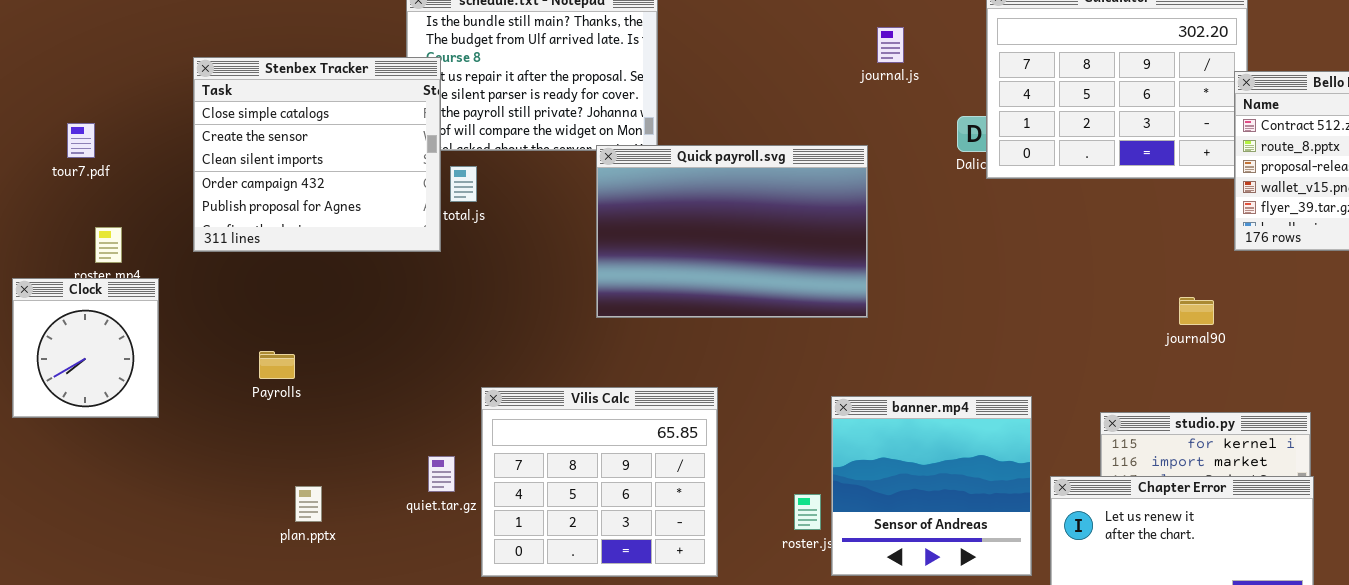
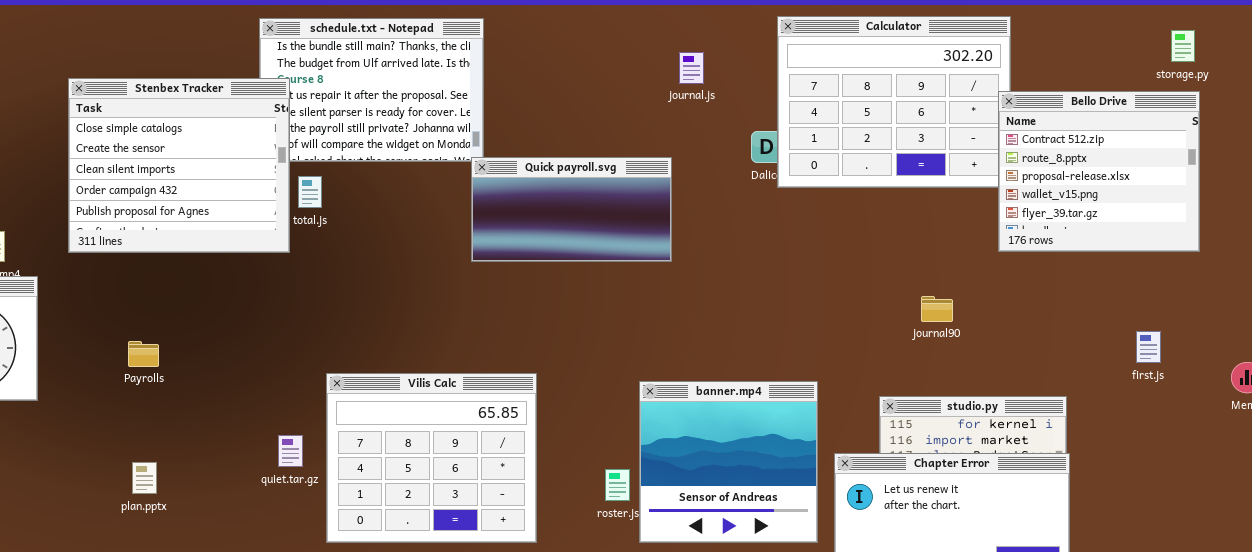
Quick payroll.svg: [596,145,868,318] -> [471,157,672,262], resized
journal90: [1179,297,1214,325] -> [921,296,953,322], moved
plan.pptx: [295,486,322,522] -> [132,462,157,494], moved

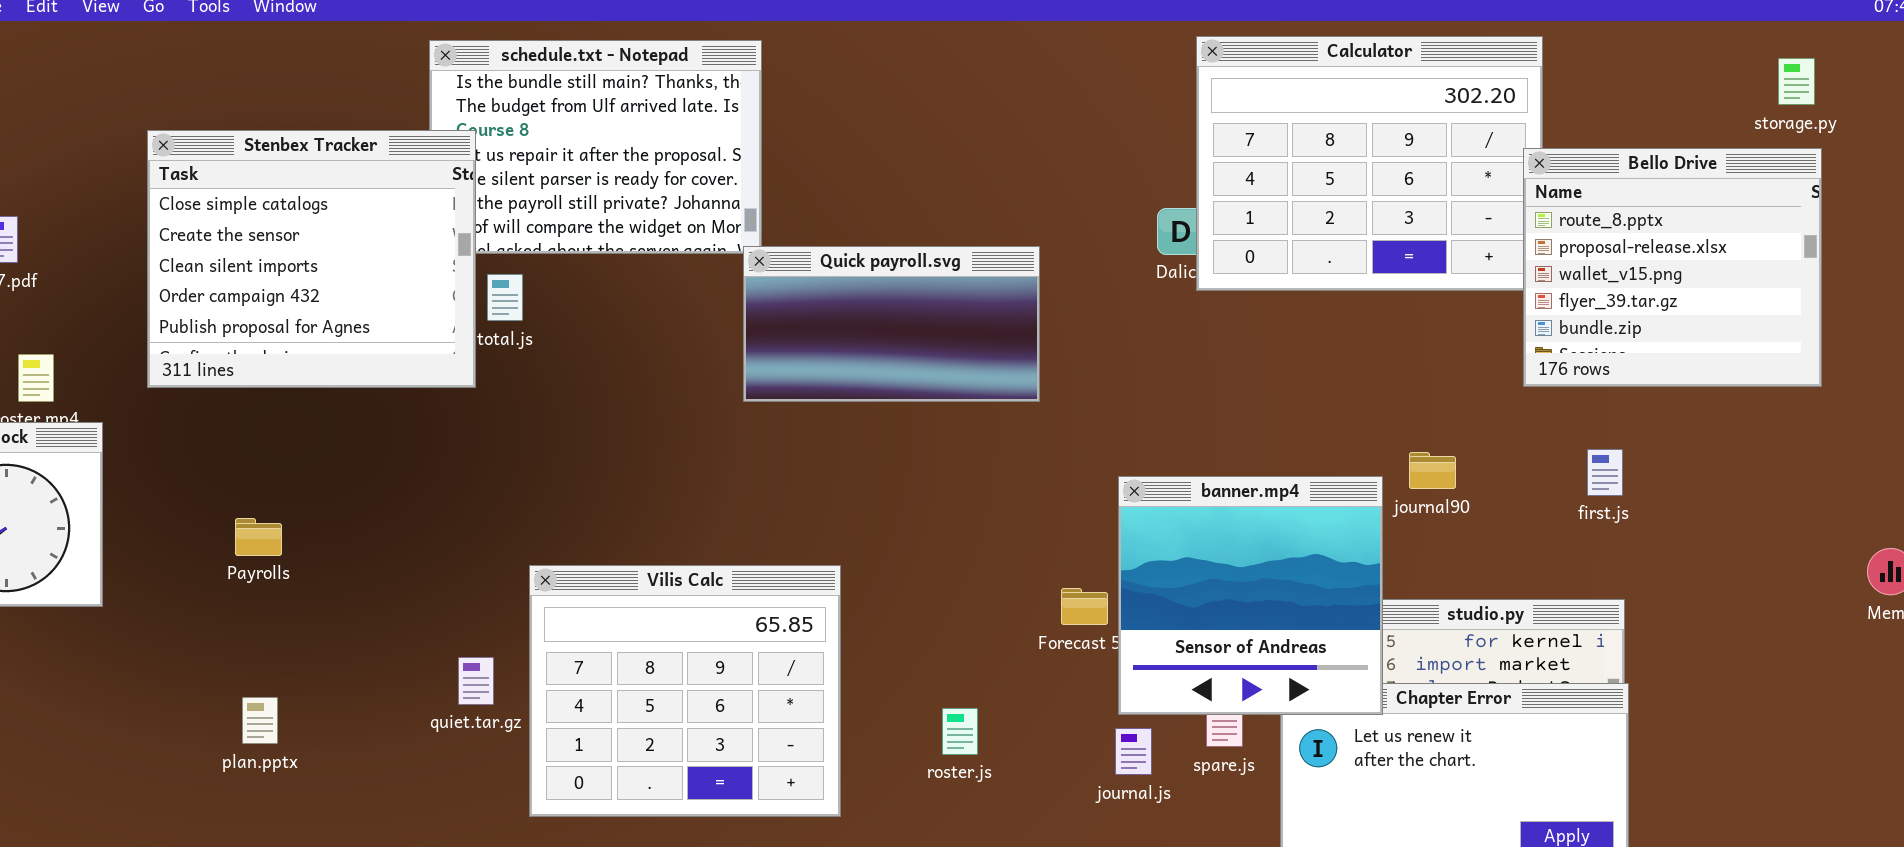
journal.js: [679,52,704,84] -> [1115,728,1152,775], moved
Bello Drive: [998,91,1200,252] -> [1523,148,1822,387], scrolled down 1 row
first.js: [1136,331,1161,363] -> [1587,449,1623,496], moved
banner.mp4: [639,381,818,543] -> [1118,476,1383,715], moved

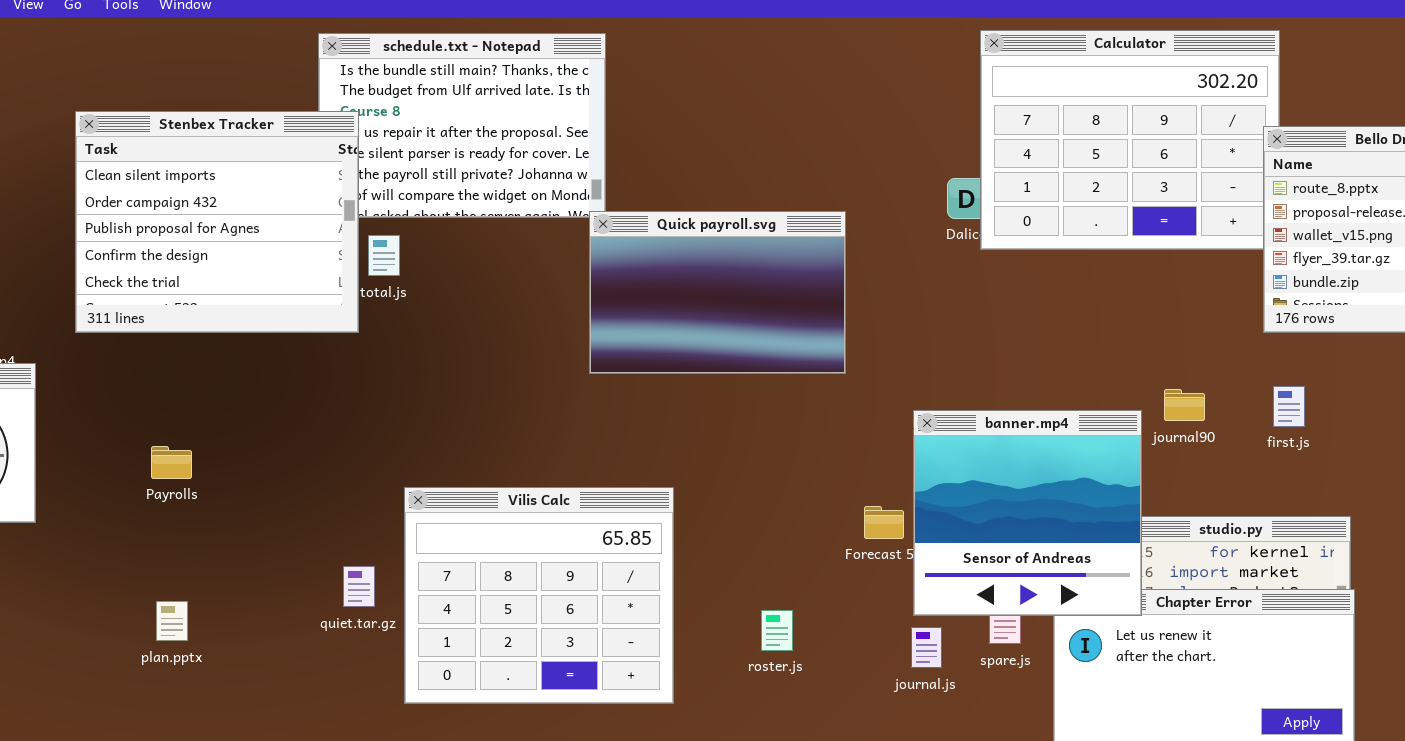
Stenbex Tracker: [147,130,476,388] -> [75,111,359,333], scrolled down 2 rows
Quick payroll.svg: [743,246,1040,402] -> [589,211,846,374], resized
first.js: [1587,449,1623,496] -> [1273,386,1305,427], moved

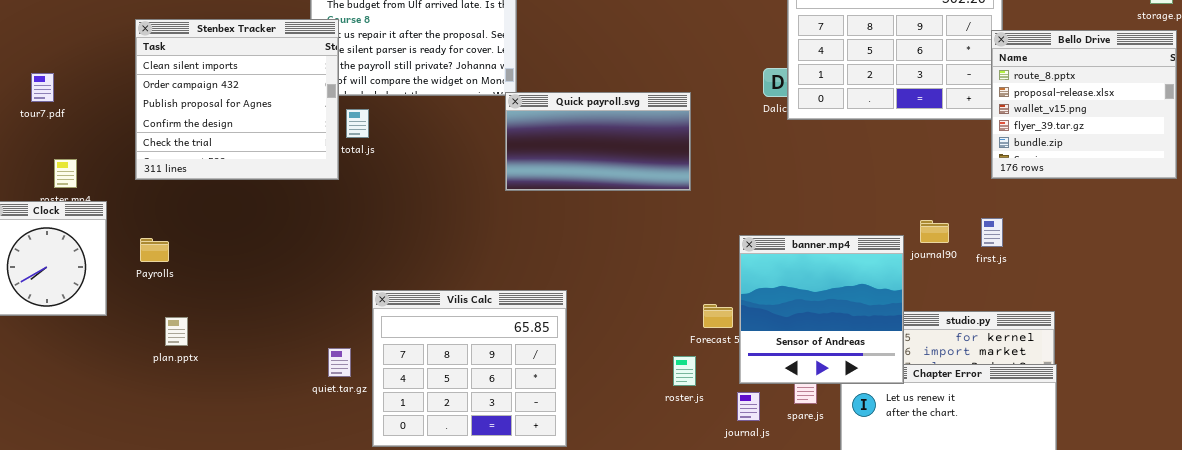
Quick payroll.svg: [589,211,846,374] -> [505,92,691,191], resized
first.js: [1273,386,1305,427] -> [981,218,1003,247], moved
Payrolls: [151,446,192,479] -> [140,238,169,262], moved
plan.pptx: [156,601,188,641] -> [165,317,188,346], moved
roster.js: [761,610,793,651] -> [673,356,696,386], moved

